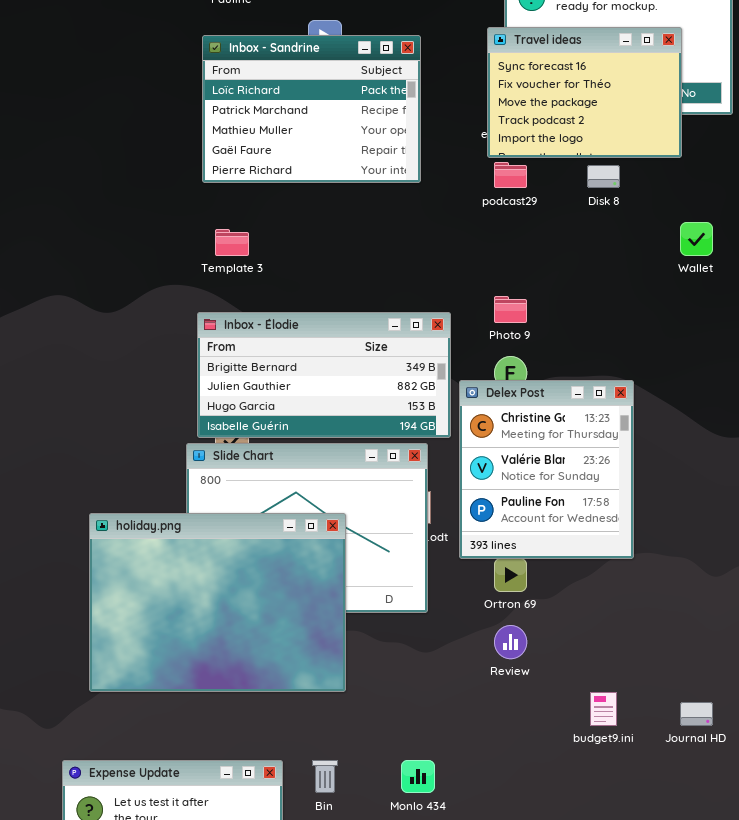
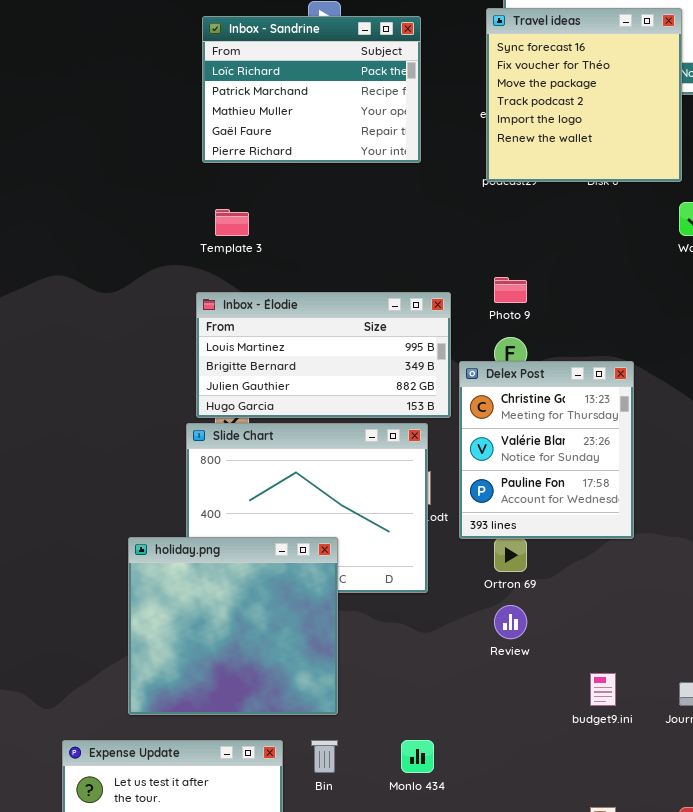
Travel ideas: [487,27,682,158] -> [486,8,682,182], resized
Inbox - Élodie: [197,312,451,438] -> [196,292,451,418], scrolled up 1 row
holiday.png: [89,513,346,692] -> [128,537,338,715], moved, resized

